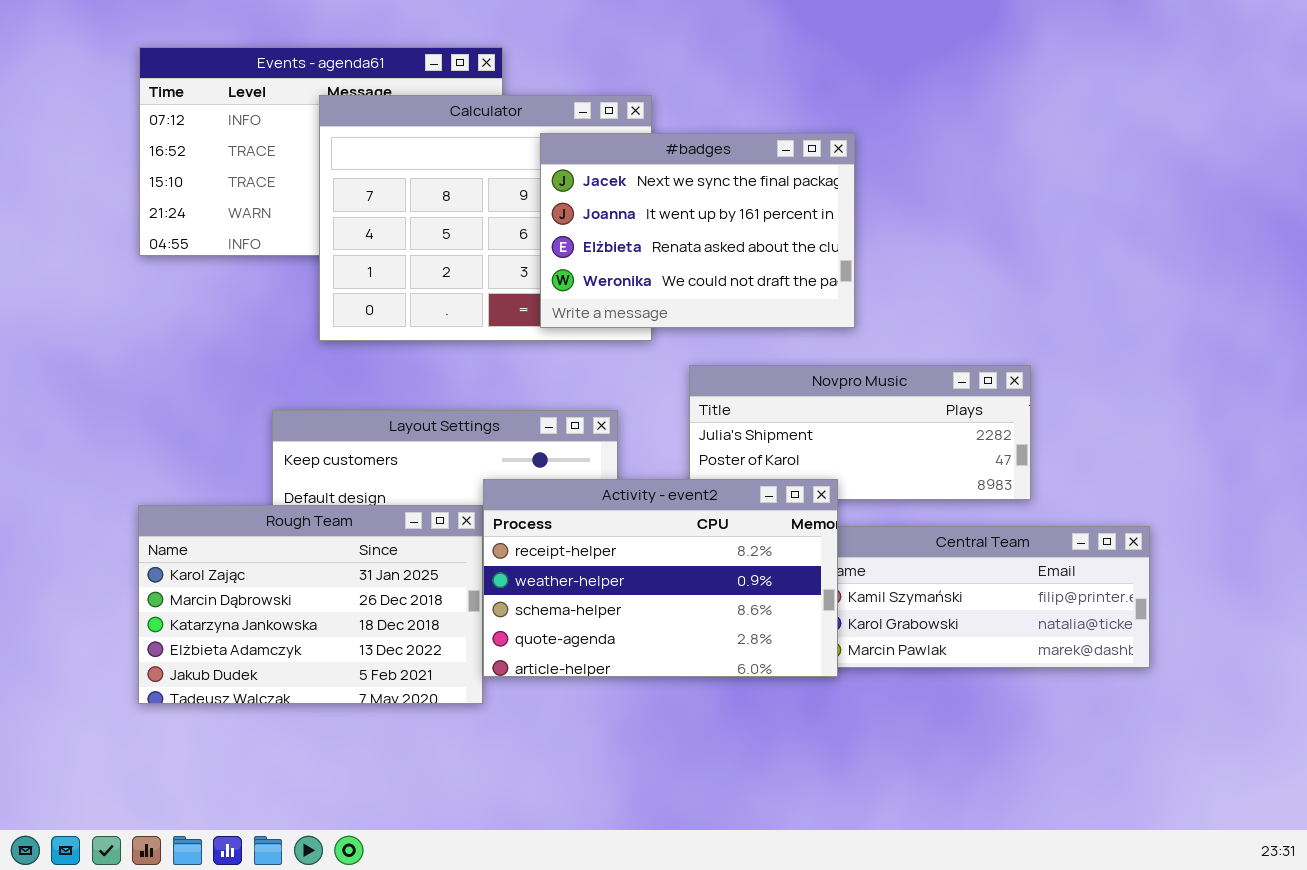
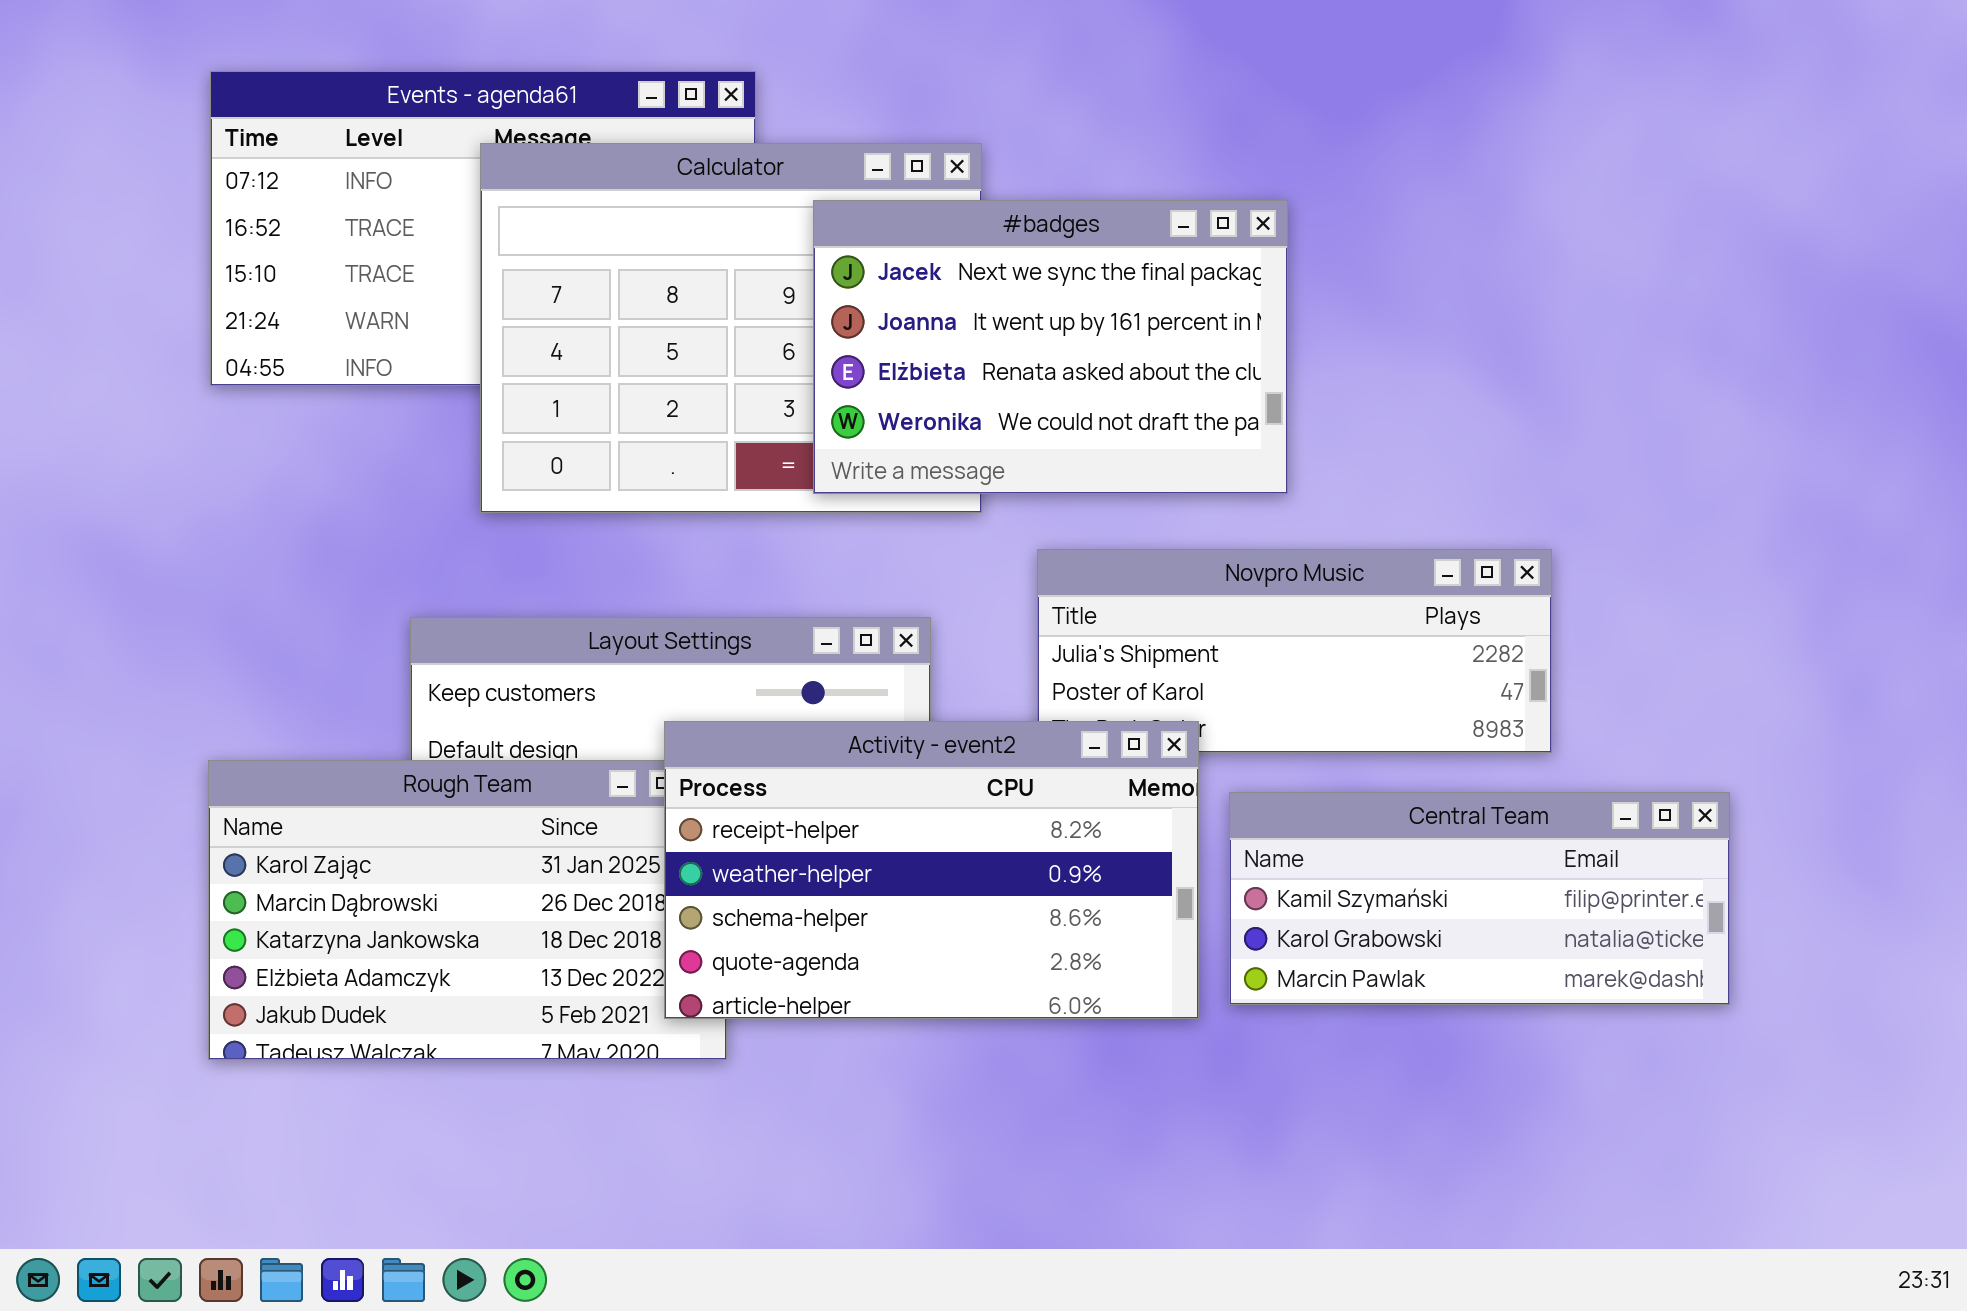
Activity - event2: [483,479,838,677] -> [664,721,1199,1019], moved

